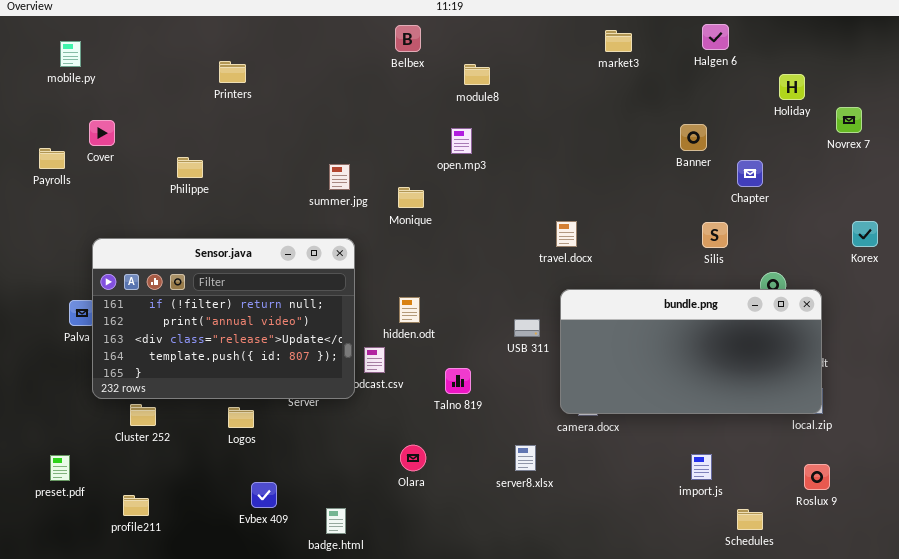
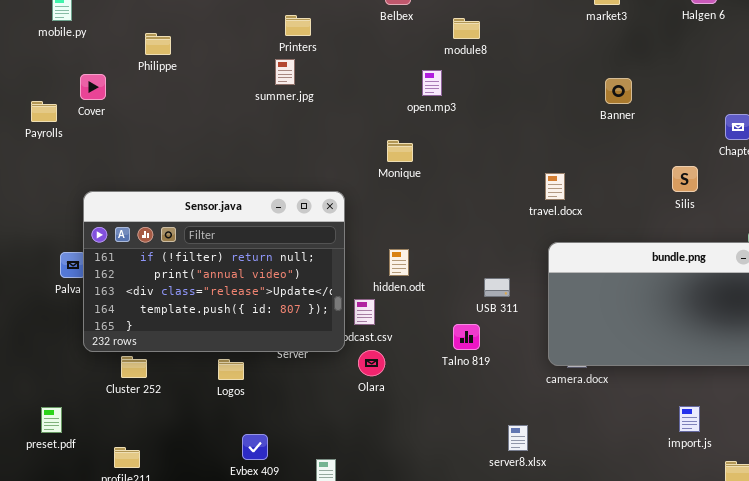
Printers: [219,61,246,83] -> [285,15,311,36], moved
Banner: [680,124,707,151] -> [605,78,632,104], moved
open.mp3: [451,128,472,154] -> [422,70,442,96], moved
Philippe: [177,157,203,178] -> [145,33,171,55], moved
summer.jpg: [329,164,350,190] -> [275,59,295,85], moved
Silis: [702,222,728,248] -> [672,166,698,192], moved
USB 311: [514,319,540,337] -> [484,278,510,297], moved
Talno 819: [445,368,471,394] -> [453,324,480,350], moved
Olara: [400,445,426,471] -> [358,350,385,376], moved
server8.xlsx: [515,445,536,471] -> [508,425,528,451], moved

